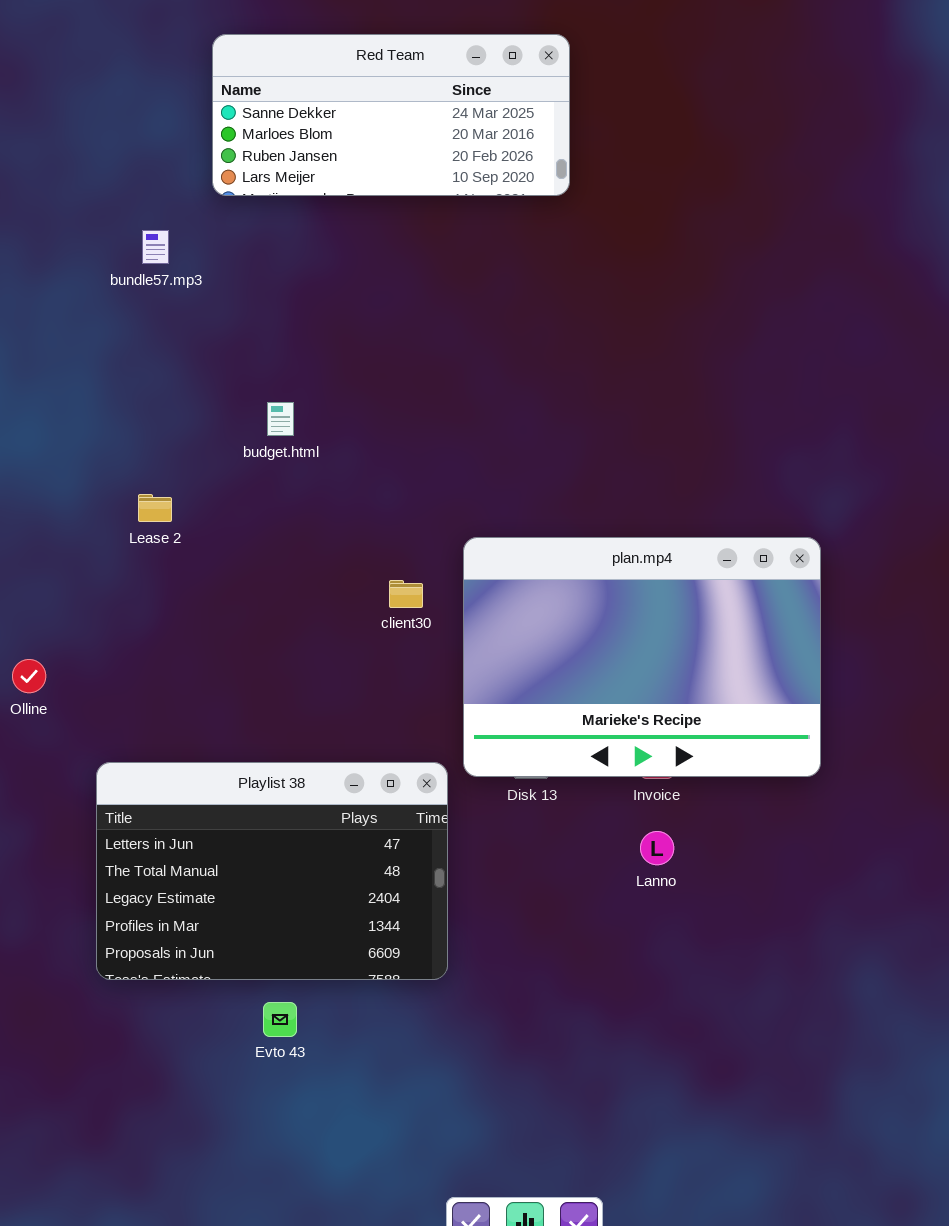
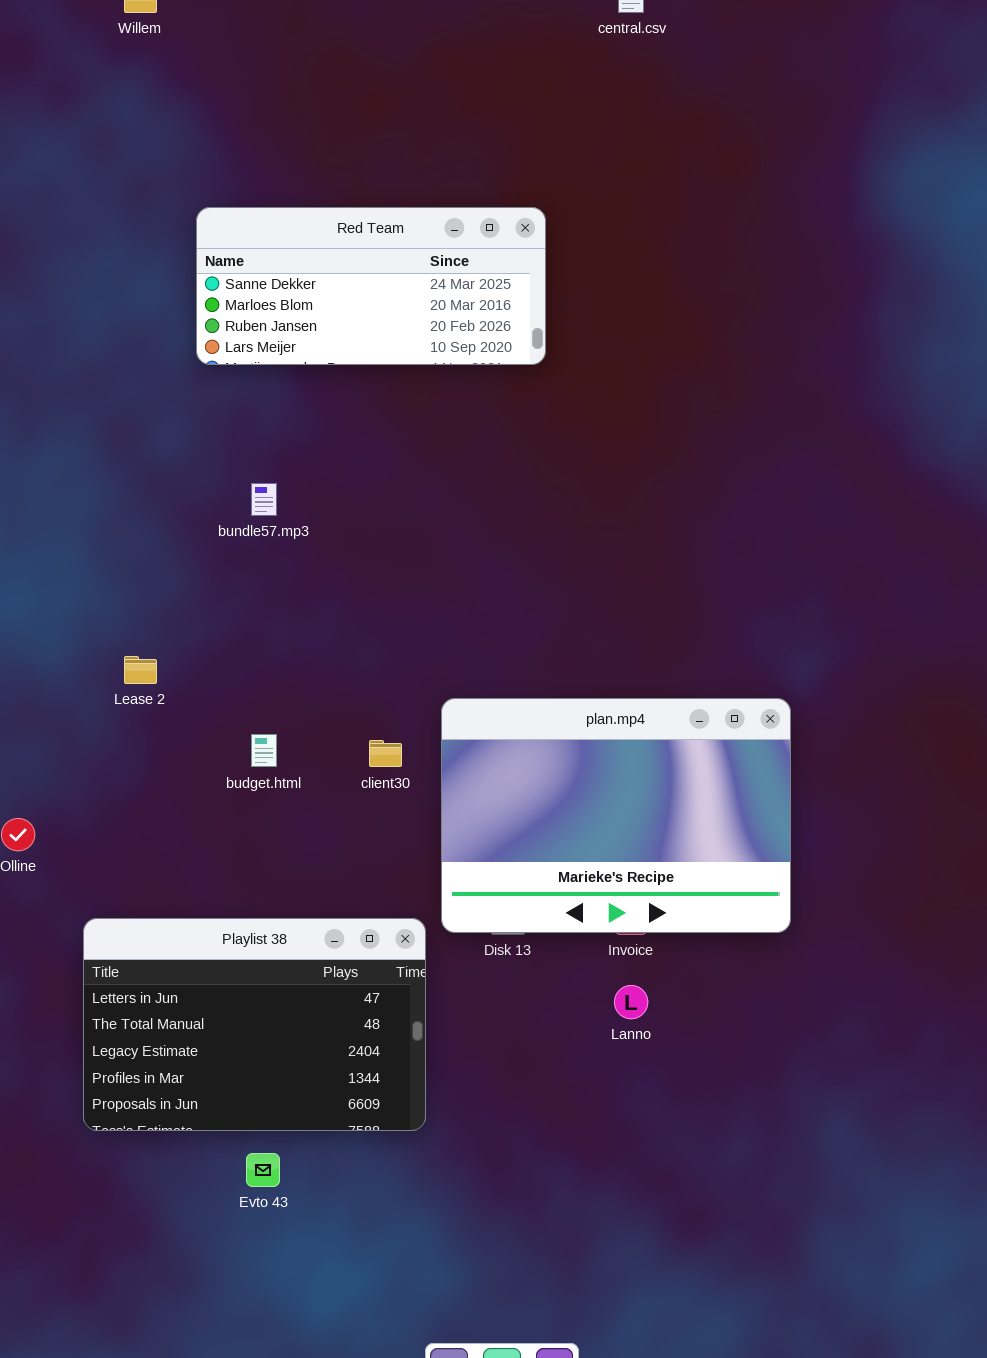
bundle57.mp3: [142,230,169,264] -> [251,483,277,516], moved
budget.html: [267,402,294,436] -> [251,734,277,767], moved

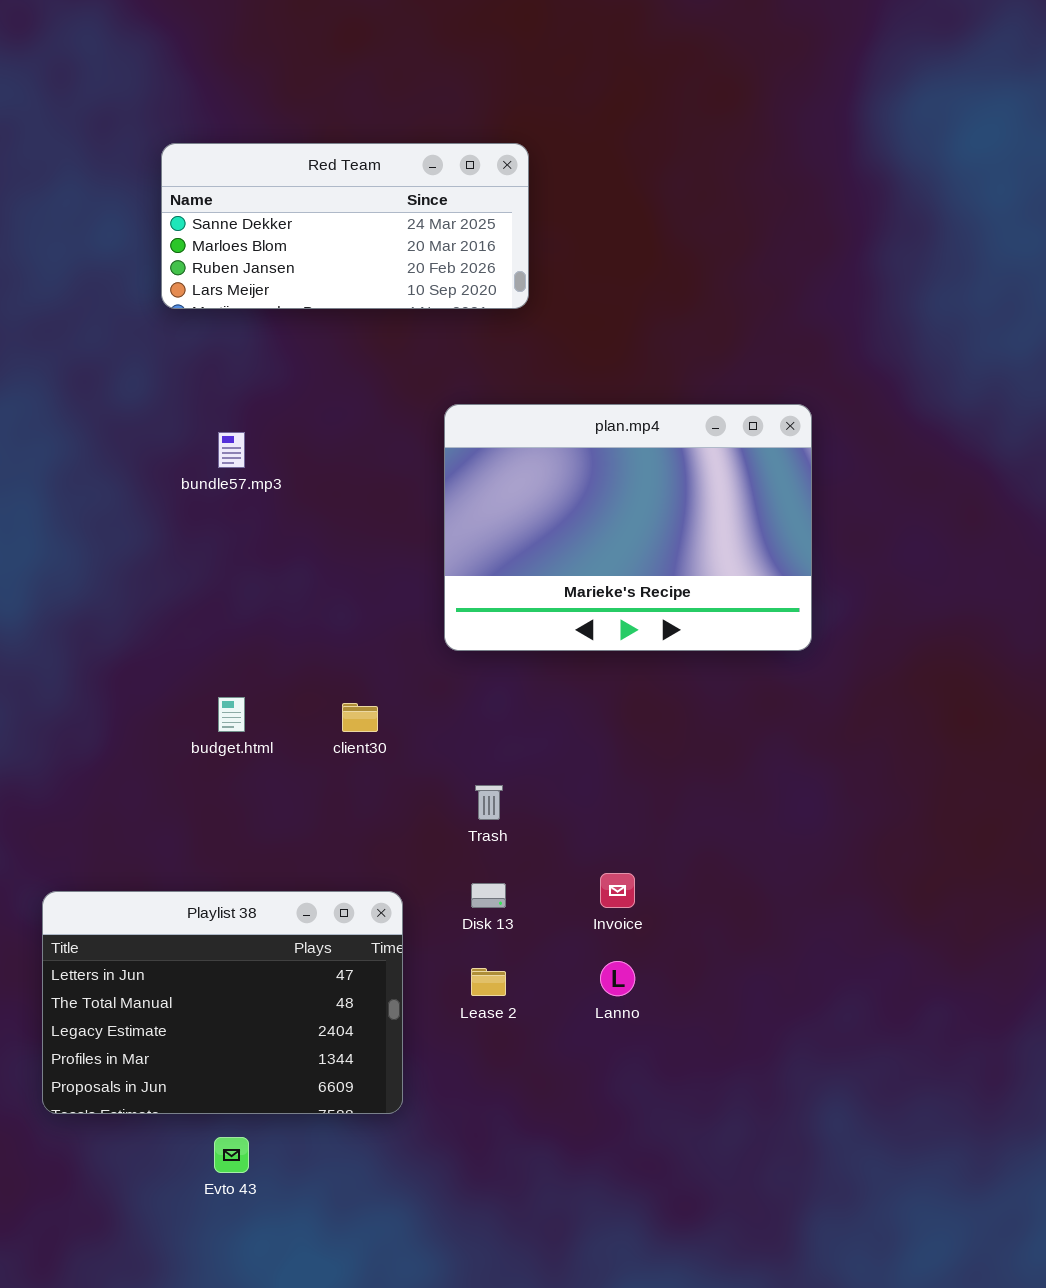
Lease 2: [124,656,157,684] -> [471,968,506,996], moved
plan.mp4: [441,698,791,933] -> [444,404,812,651], moved

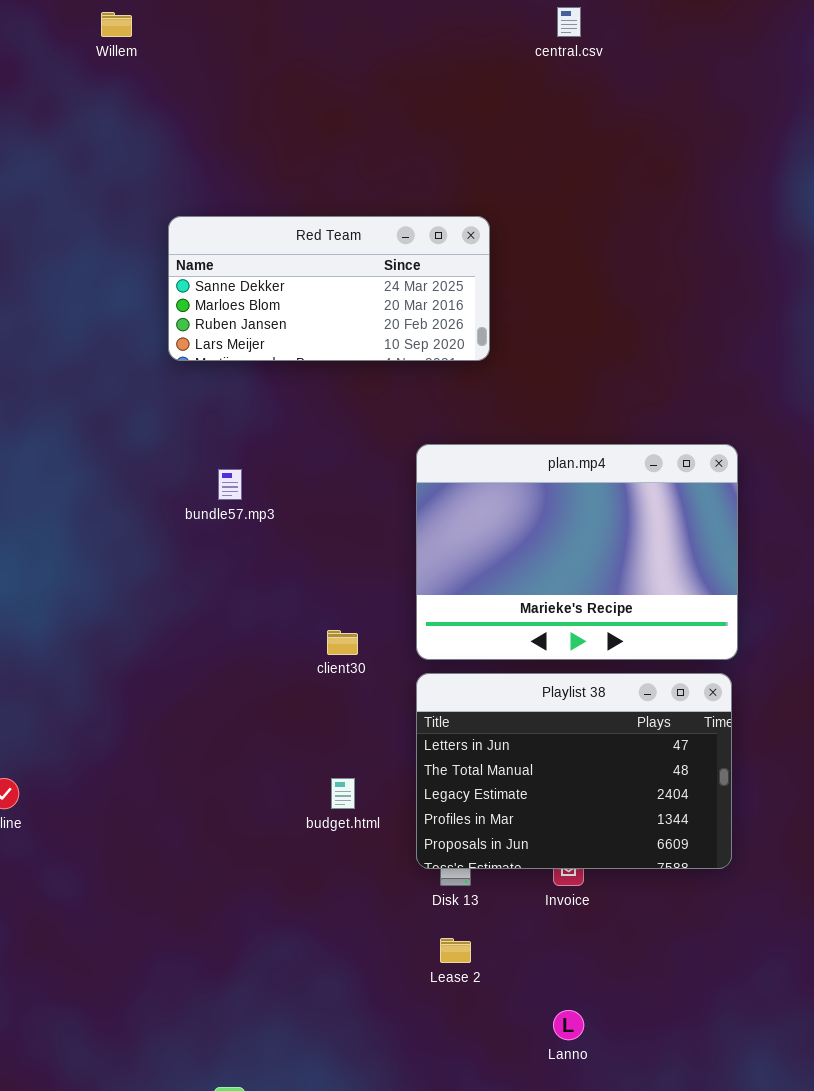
budget.html: [218,697,245,732] -> [331,778,355,809], moved
client30: [342,703,378,732] -> [327,630,358,655], moved
Playlist 38: [42,891,403,1114] -> [416,673,732,869], moved
Lanno: [600,961,635,996] -> [553,1010,584,1040], moved

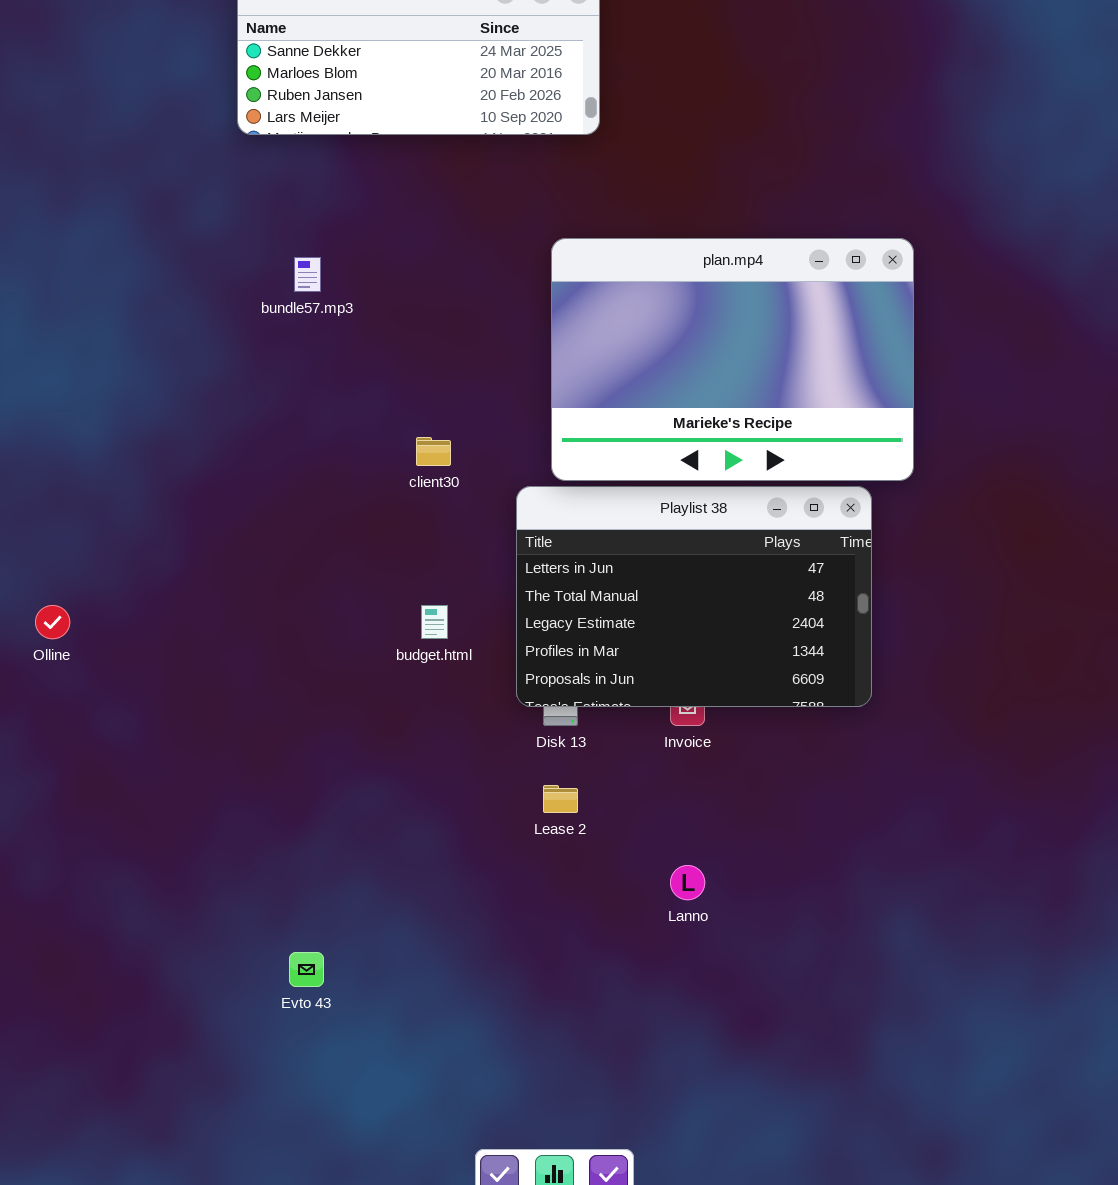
plan.mp4: [416,444,738,660] -> [551,238,914,481], moved

